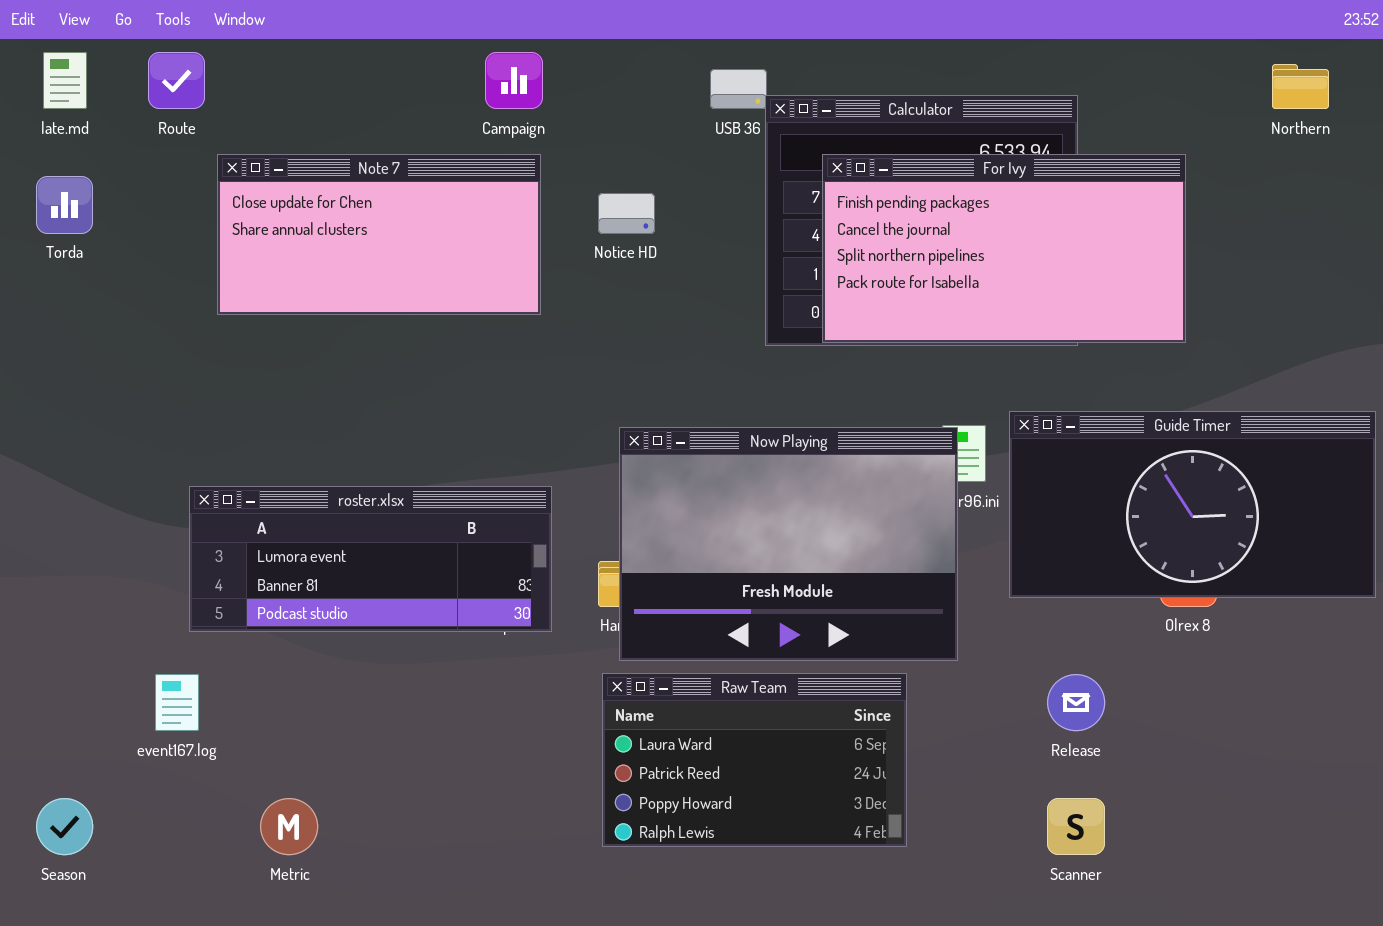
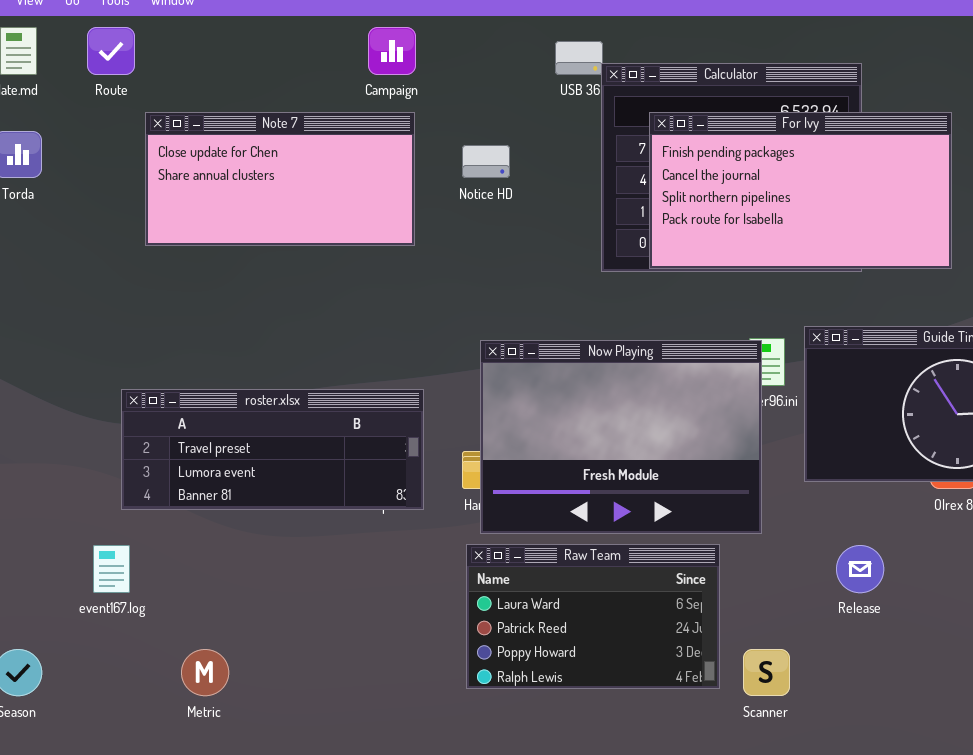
roster.xlsx: [189,486,552,632] -> [121,389,424,510], scrolled up 1 row
Scanner: [1047,798,1105,855] -> [743,649,790,696], moved

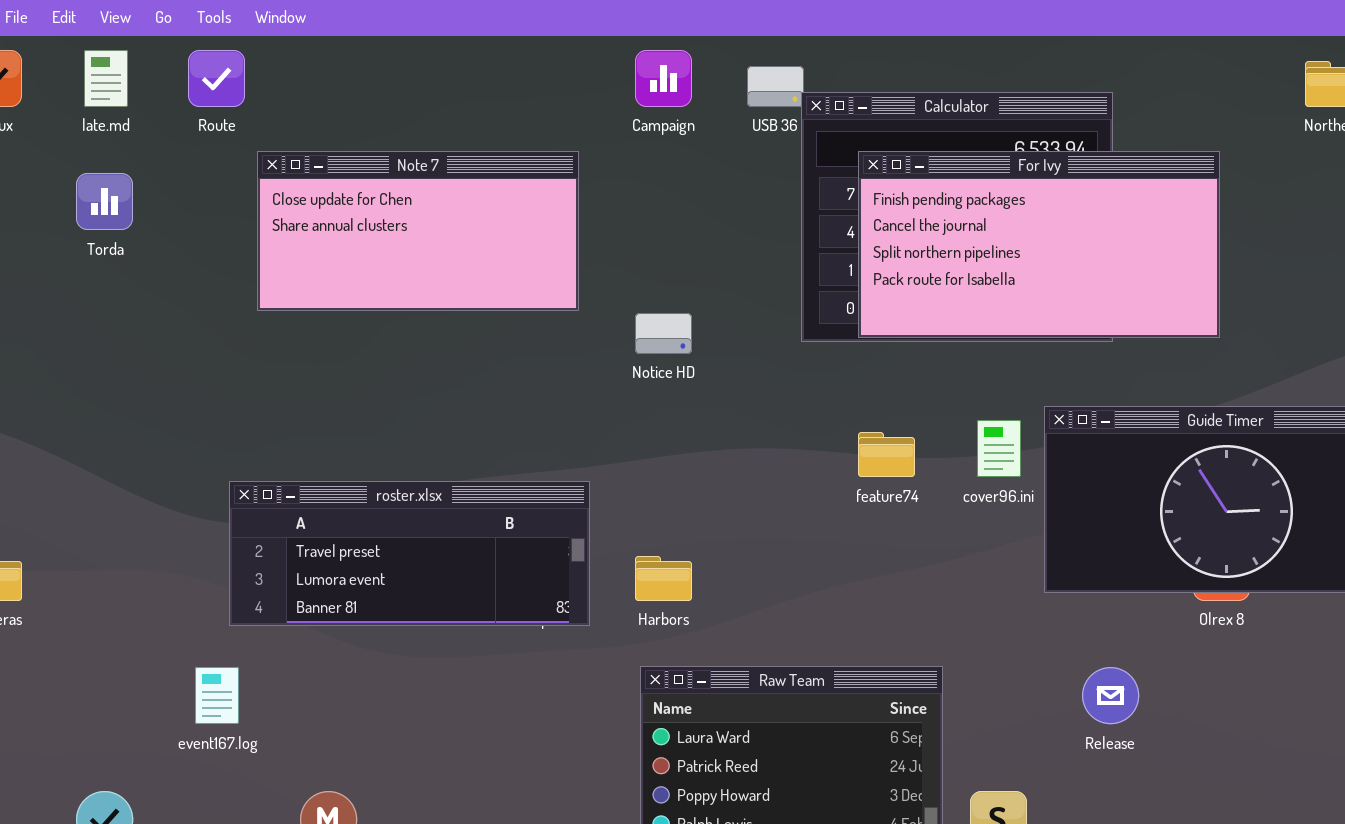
Campaign: [368,27,416,75] -> [635,50,692,107], moved
Notice HD: [462,145,510,178] -> [635,313,692,354], moved
Now Playing: [480,340,762,534] -> none, closed

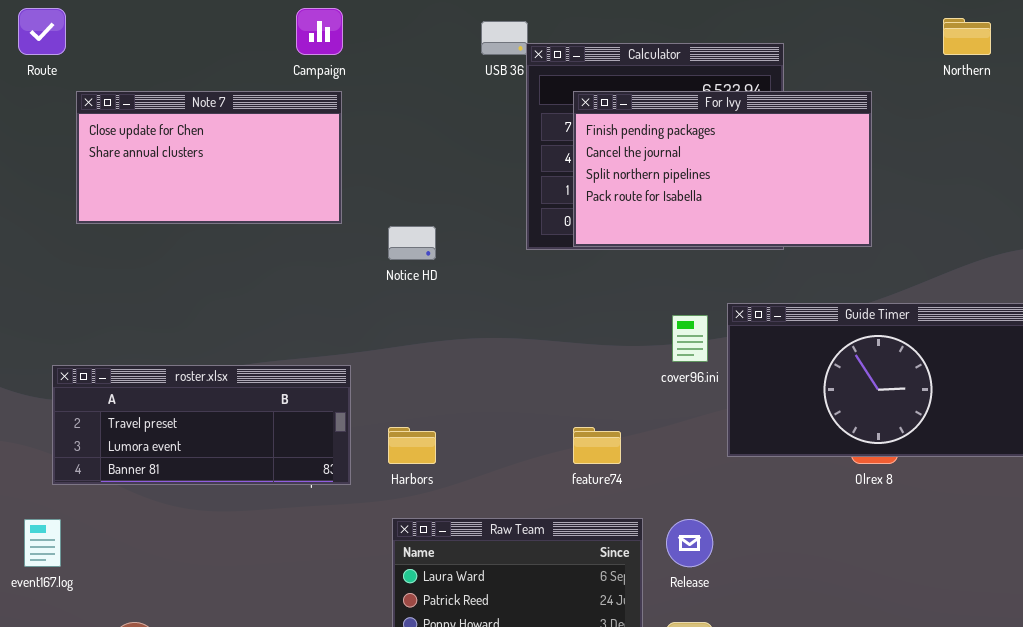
Campaign: [635,50,692,107] -> [296,8,343,55], moved
feature74: [858,432,915,477] -> [573,427,621,464], moved
Release: [1082,667,1139,724] -> [666,519,713,567], moved

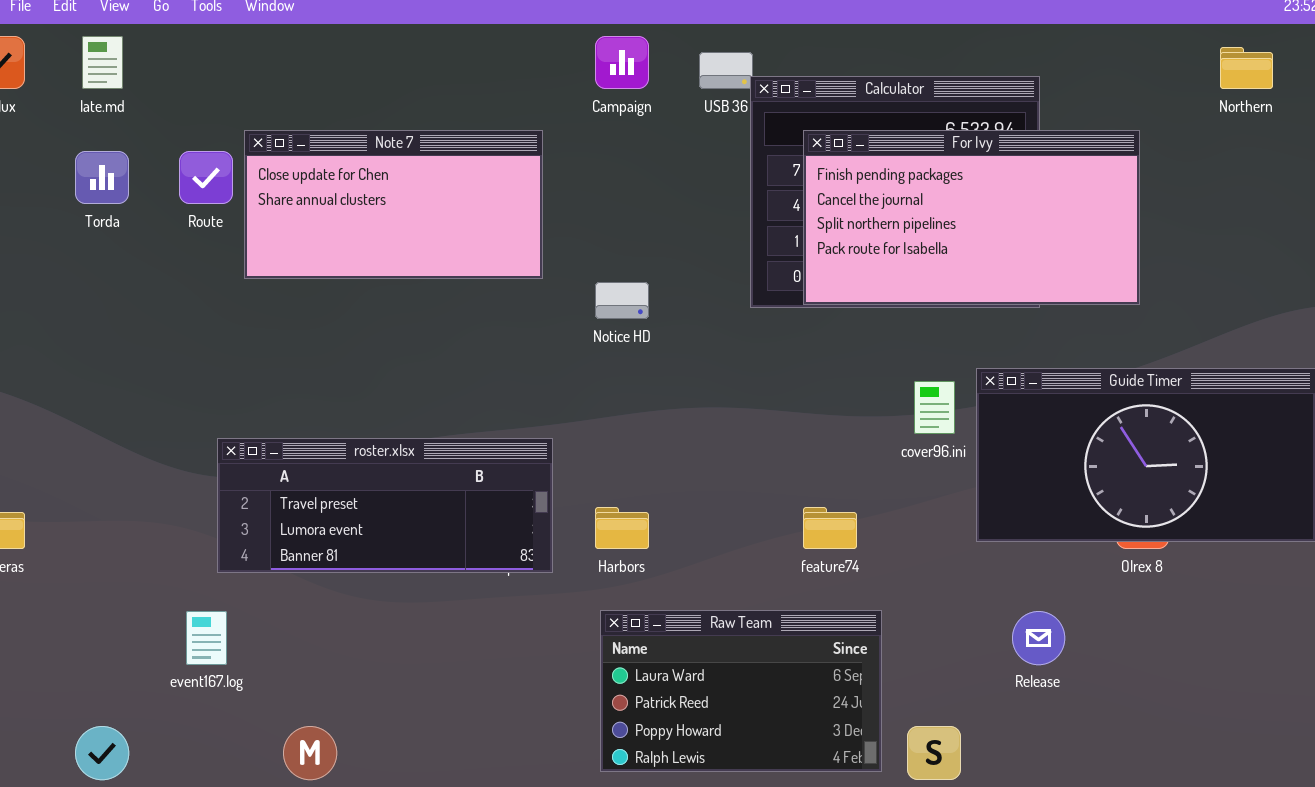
Route: [18,8,66,55] -> [179,151,233,204], moved
Campaign: [296,8,343,55] -> [595,36,649,89], moved
Release: [666,519,713,567] -> [1012,611,1065,665], moved

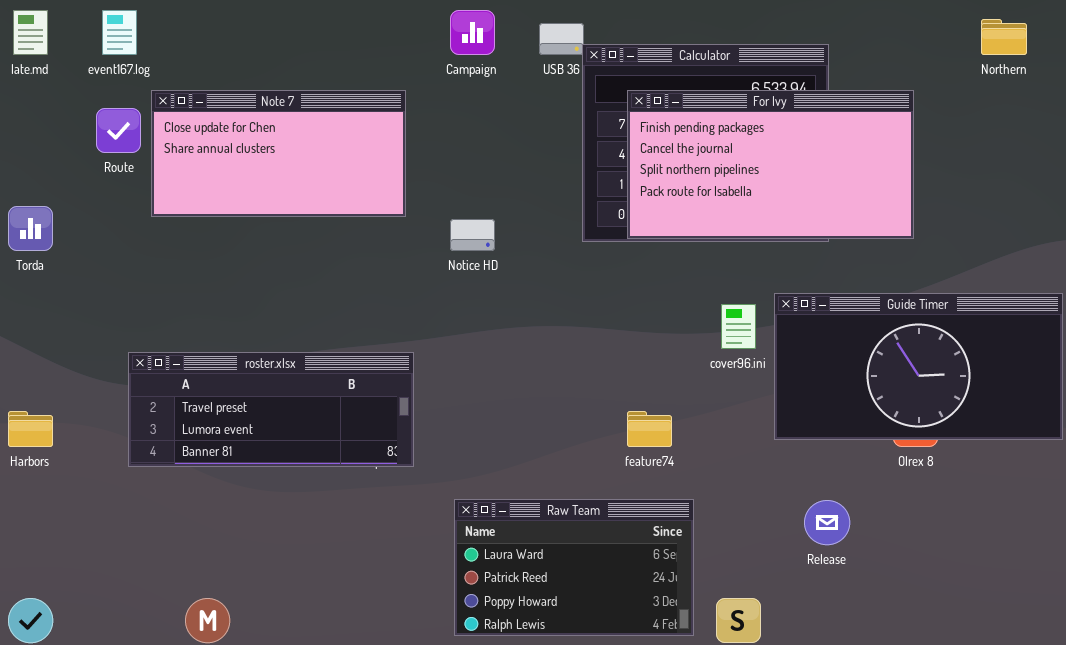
Torda: [75,151,129,204] -> [8,206,53,251], moved
Harbors: [595,507,649,549] -> [8,411,53,447], moved
event167.log: [186,611,227,665] -> [102,10,137,55], moved

